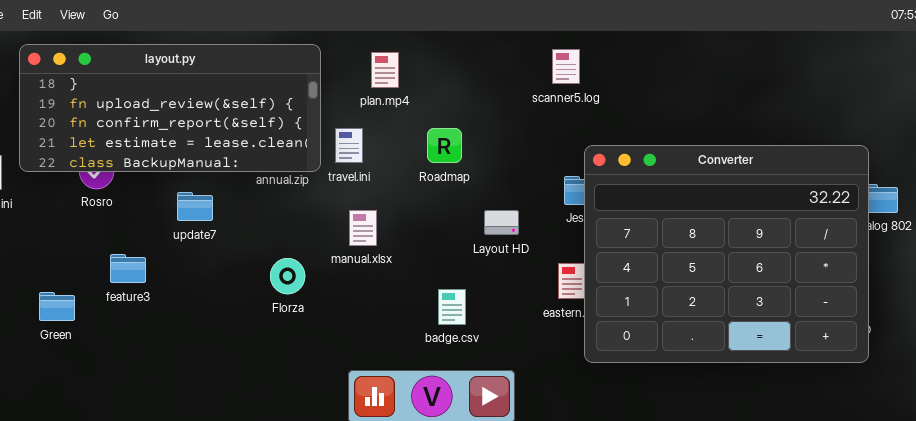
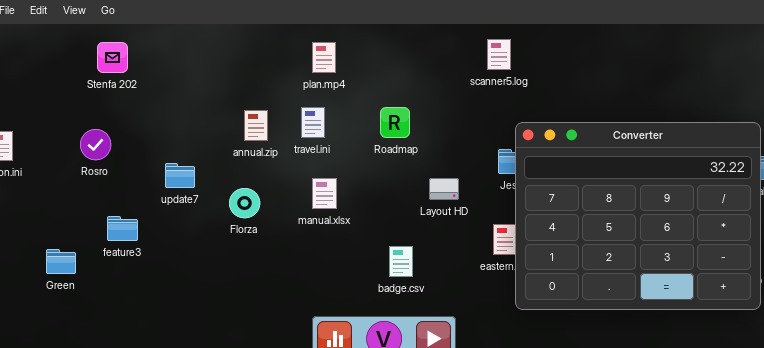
layout.py: [19,44,321,172] -> none, closed
plan.mp4: [371,52,399,88] -> [312,42,336,73], moved
Florza: [270,258,305,294] -> [229,188,260,218], moved

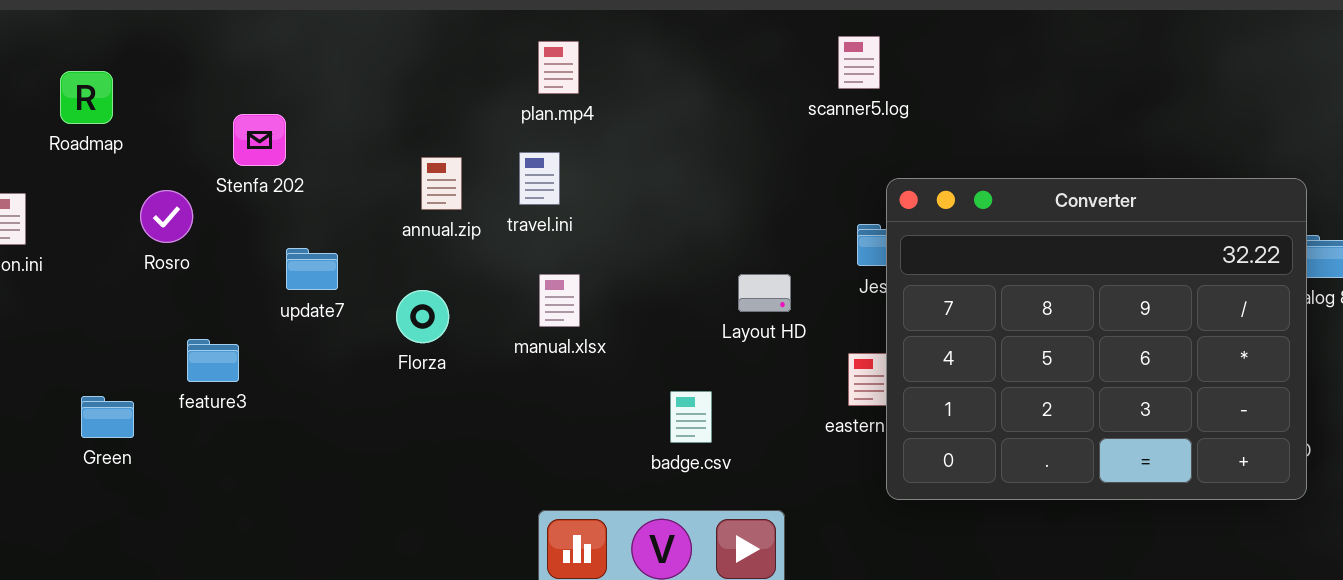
Stenfa 202: [97,42,128,73] -> [233,114,286,166], moved
Roadmap: [380,107,410,138] -> [60,71,113,124], moved

